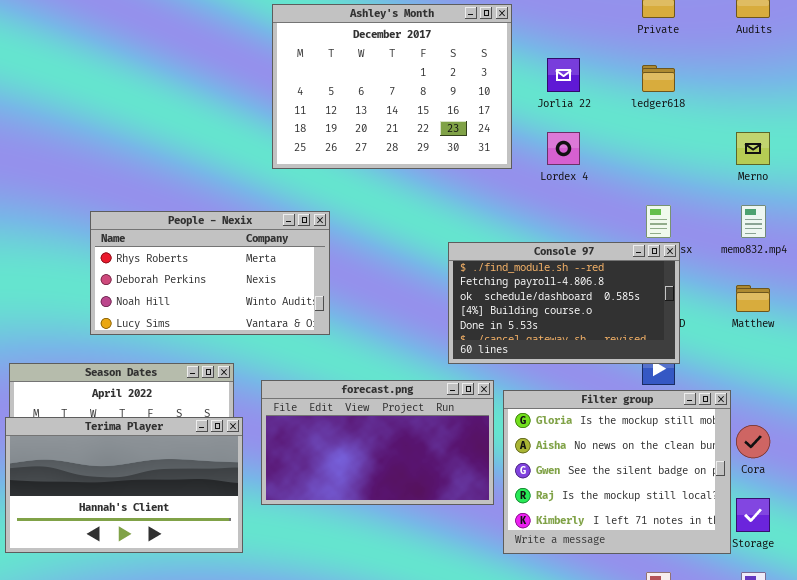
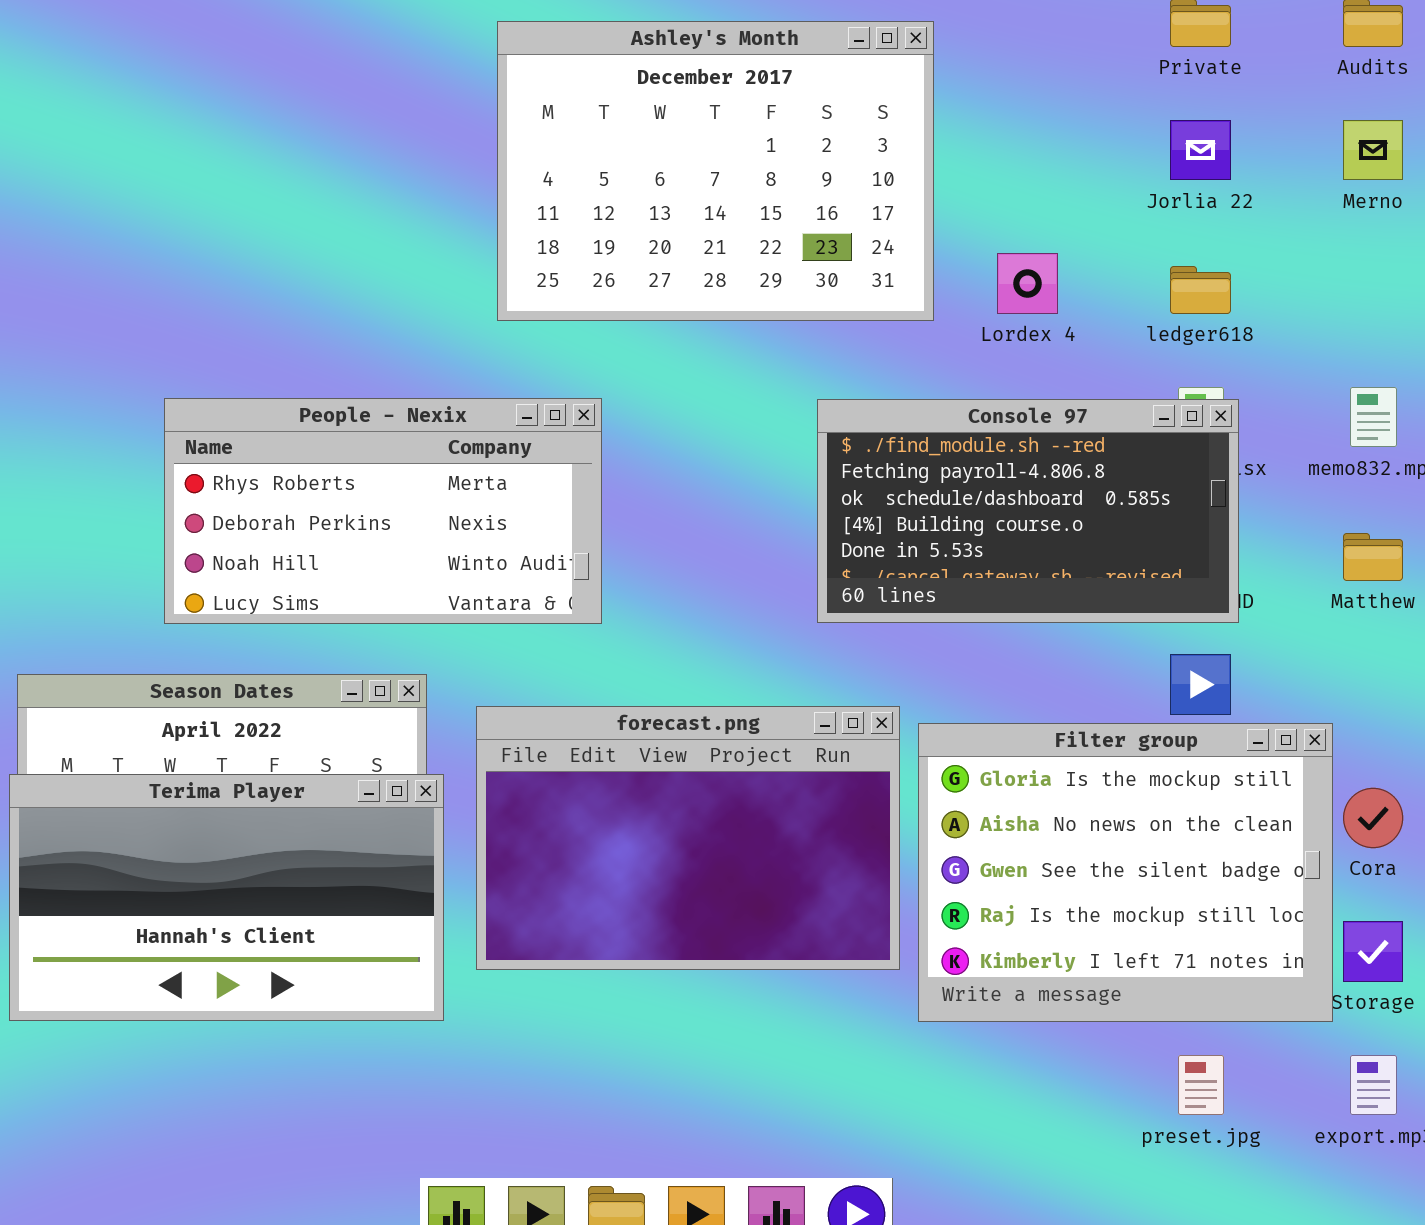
Jorlia 22: [547,58,580,92] -> [1170,120,1231,180], moved
ledger618: [642,65,675,92] -> [1170,266,1231,314], moved
Merno: [736,132,770,165] -> [1343,120,1403,180], moved
Console 97: [448,242,680,364] -> [817,399,1239,623], moved
forecast.png: [261,380,494,505] -> [476,706,900,970], resized

